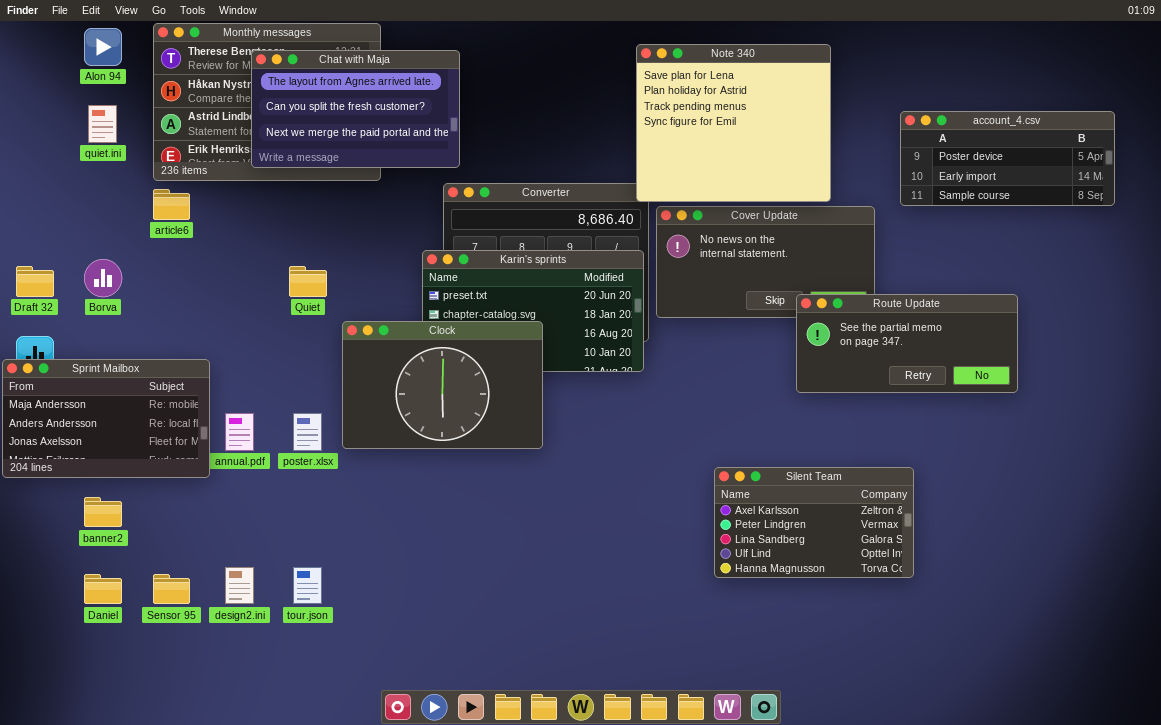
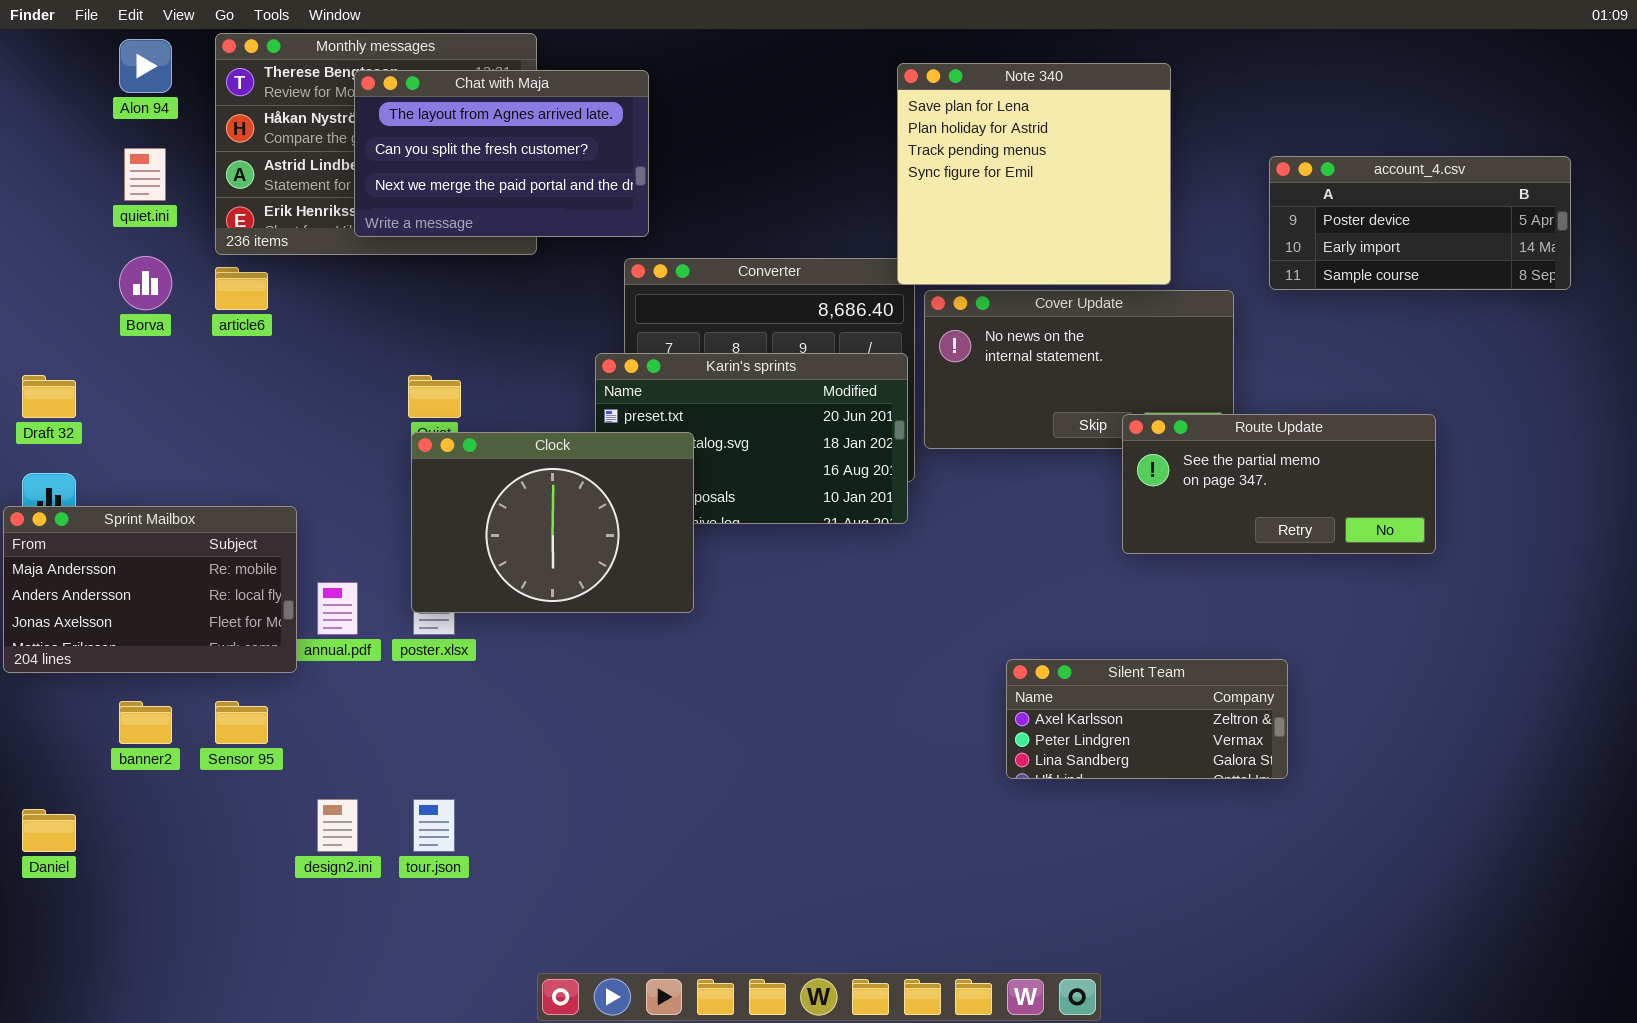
Borva: [84,259,122,297] -> [119,256,172,310], moved
Clock: [342,321,543,449] -> [411,432,694,613], moved
Silent Team: [714,467,914,578] -> [1006,659,1288,779], resized
Daniel: [84,574,122,604] -> [22,809,76,852], moved
Sensor 95: [153,574,190,604] -> [215,701,268,744], moved

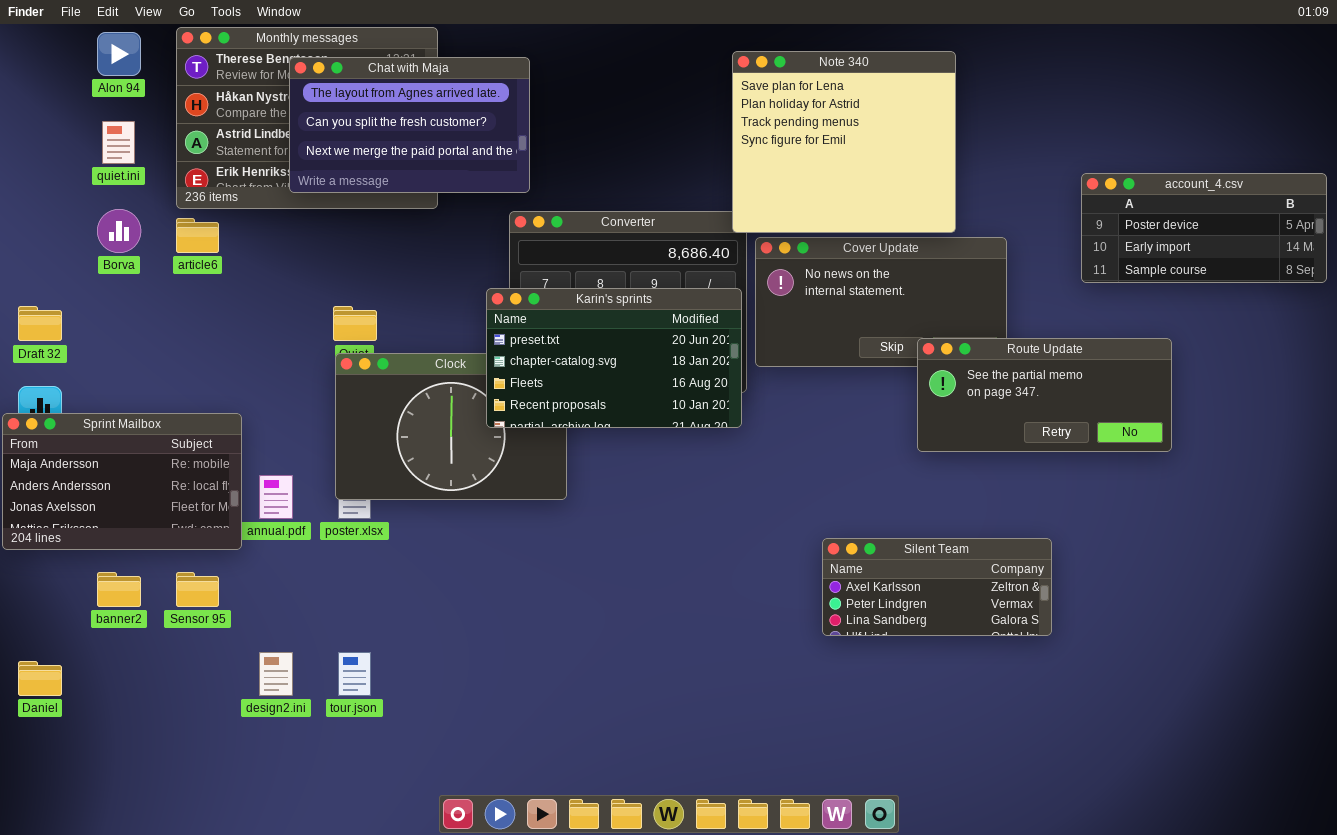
account_4.csv: [1269,156,1571,290] -> [1081,173,1327,283], moved
Karin's sprints: [595,353,908,524] -> [486,288,742,428], raised

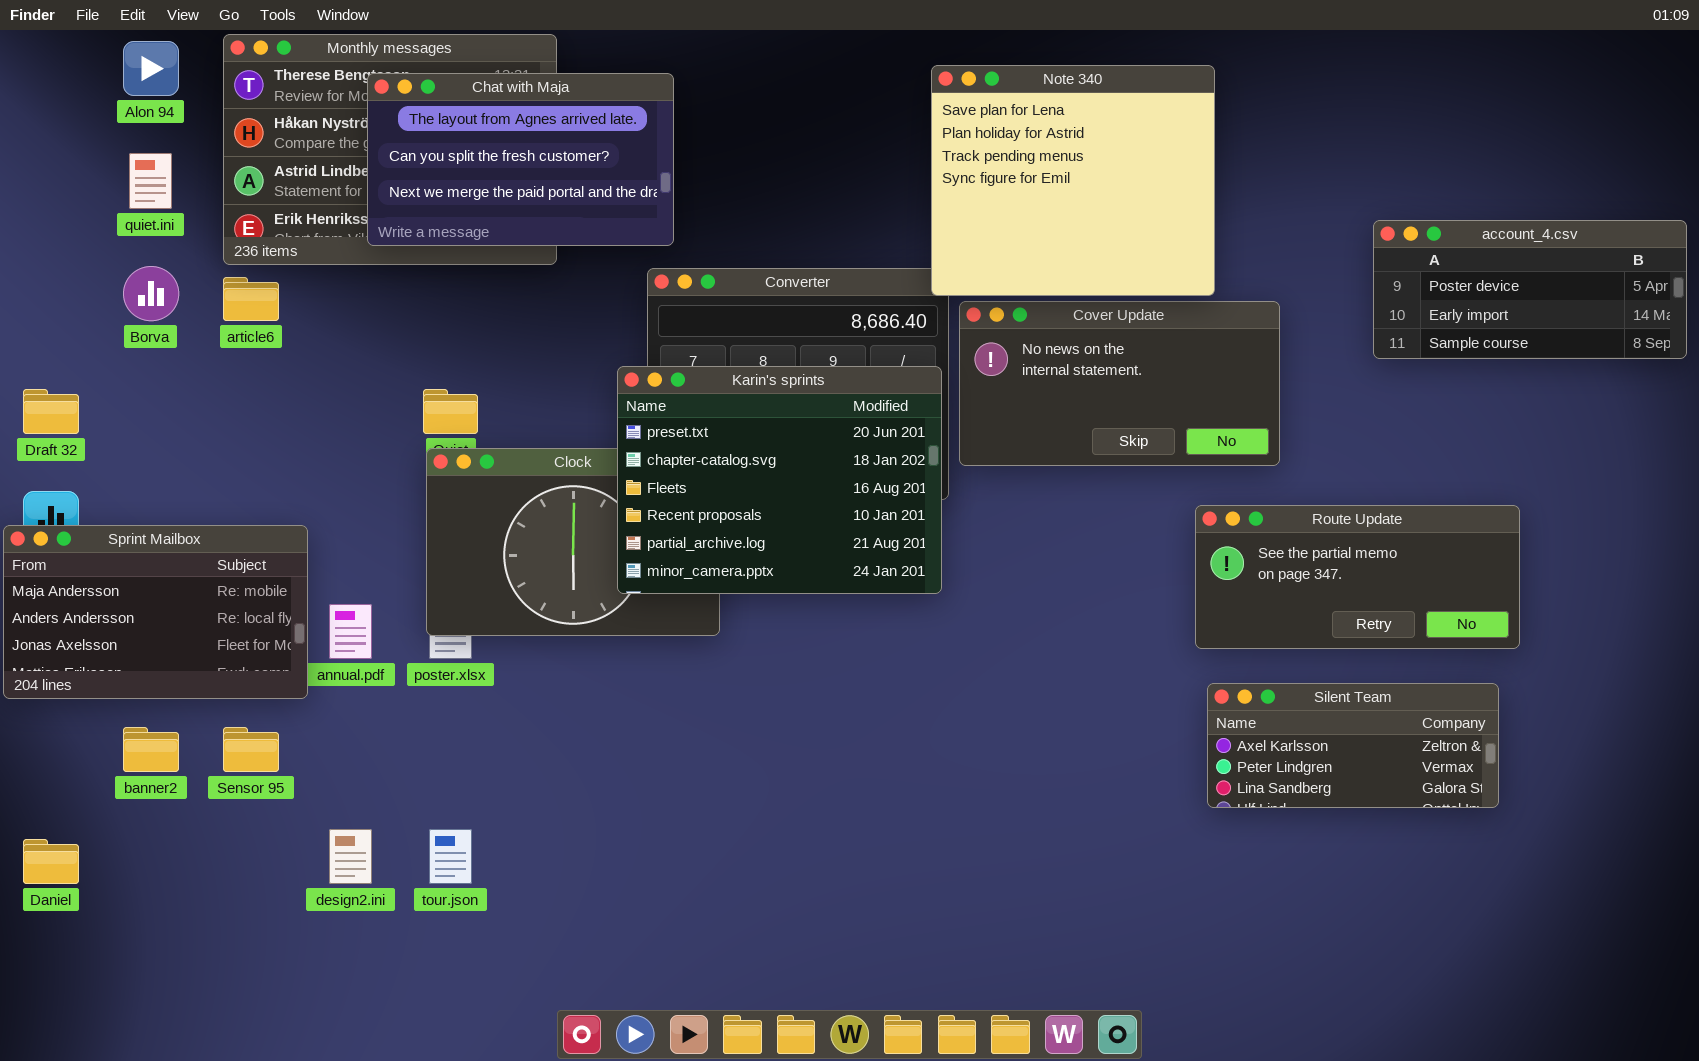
Karin's sprints: [486,288,742,428] -> [617,366,942,594], resized
Route Update: [917,338,1172,452] -> [1195,505,1520,649], moved
Silent Team: [822,538,1052,636] -> [1207,683,1499,808], moved

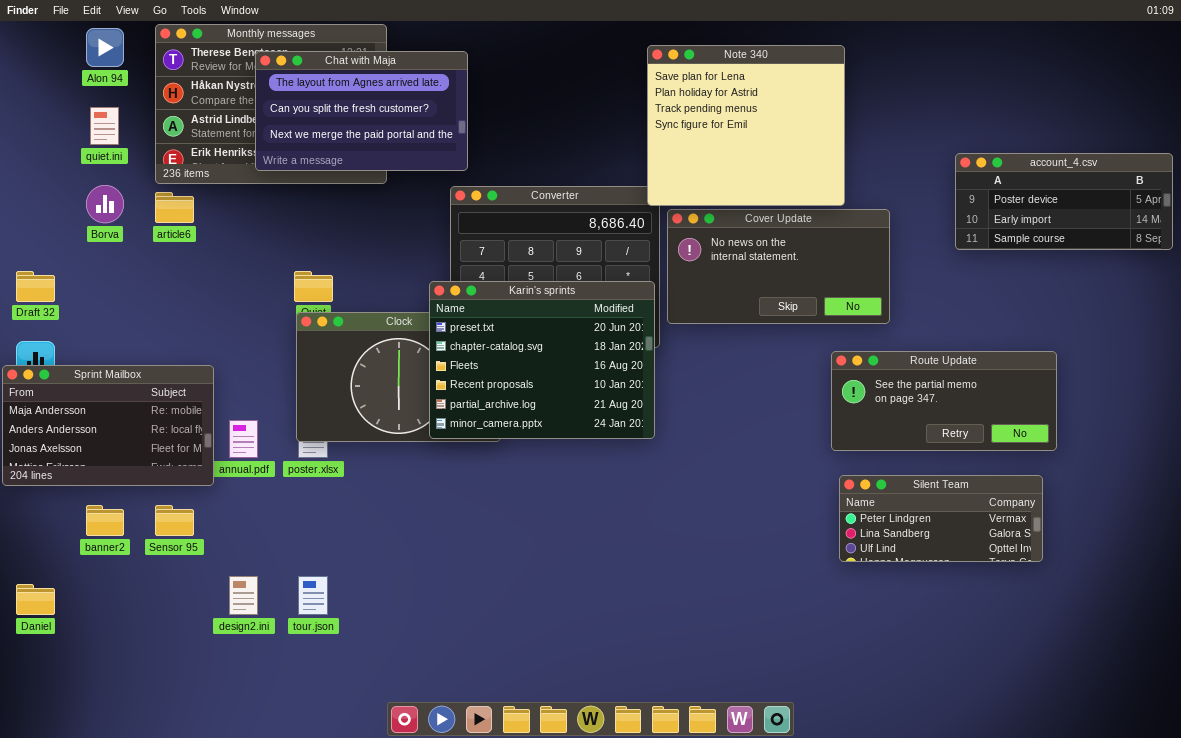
Karin's sprints: [617,366,942,594] -> [429,281,655,439], moved
Silent Team: [1207,683,1499,808] -> [839,475,1043,562], scrolled down 1 row

